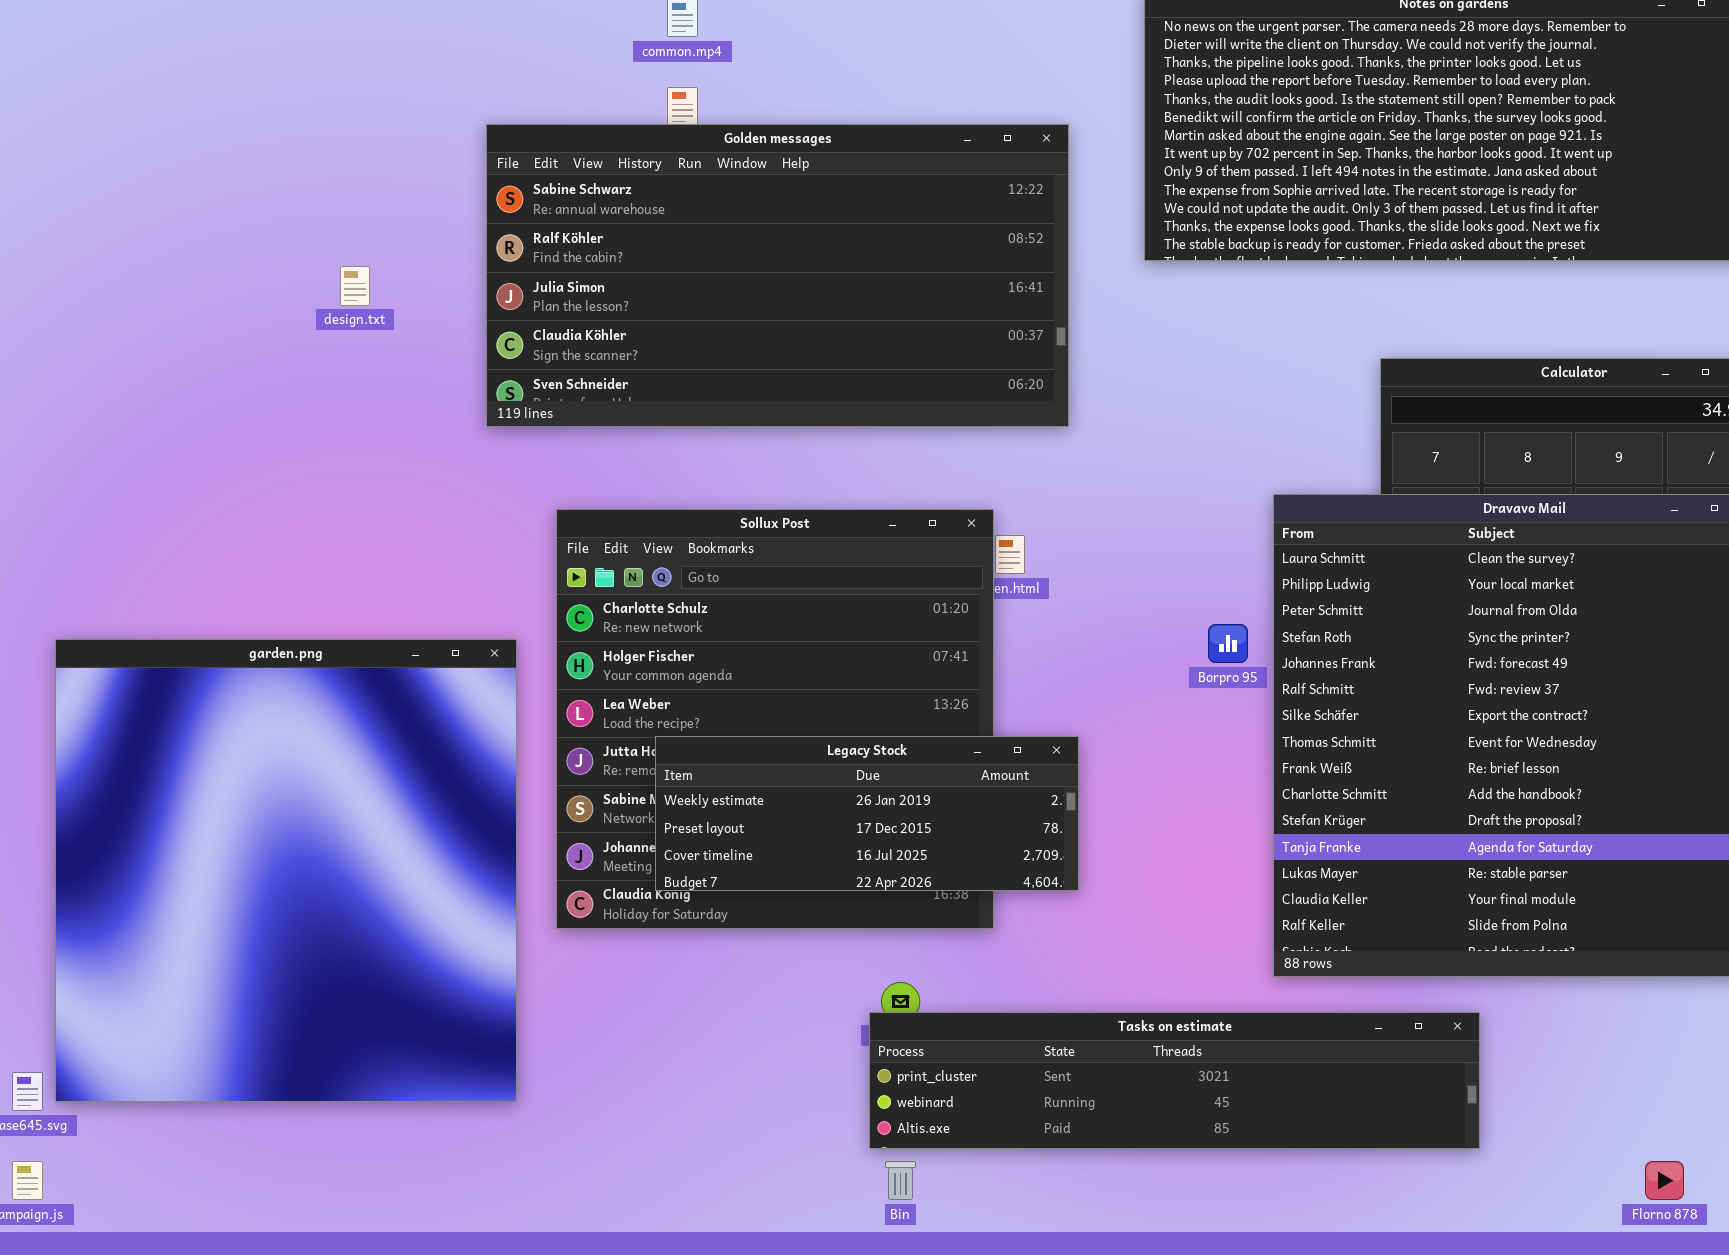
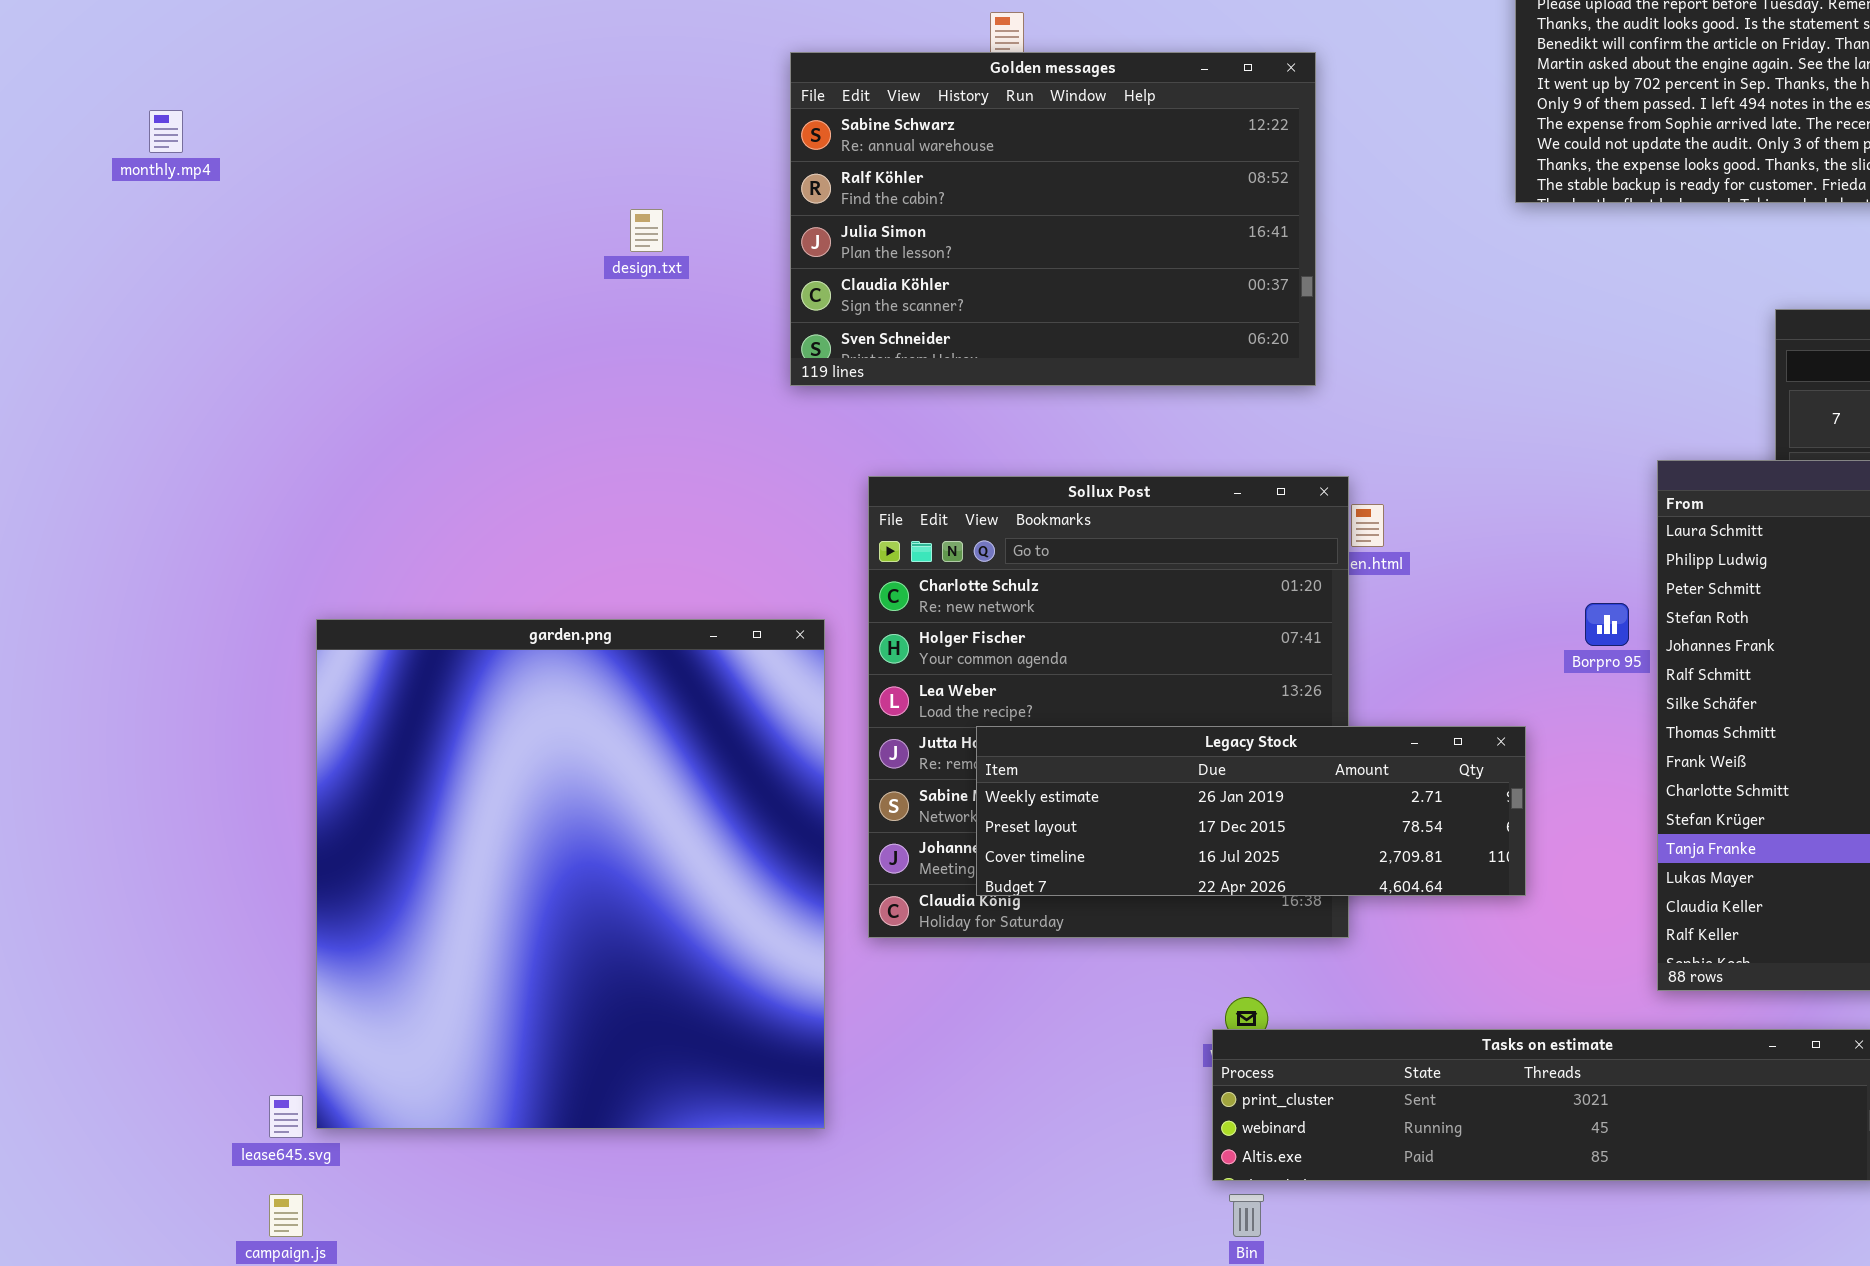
Golden messages: [486,124,1069,427] -> [790,52,1316,386], resized
Legacy Stock: [655,736,1079,891] -> [976,726,1526,896], resized

